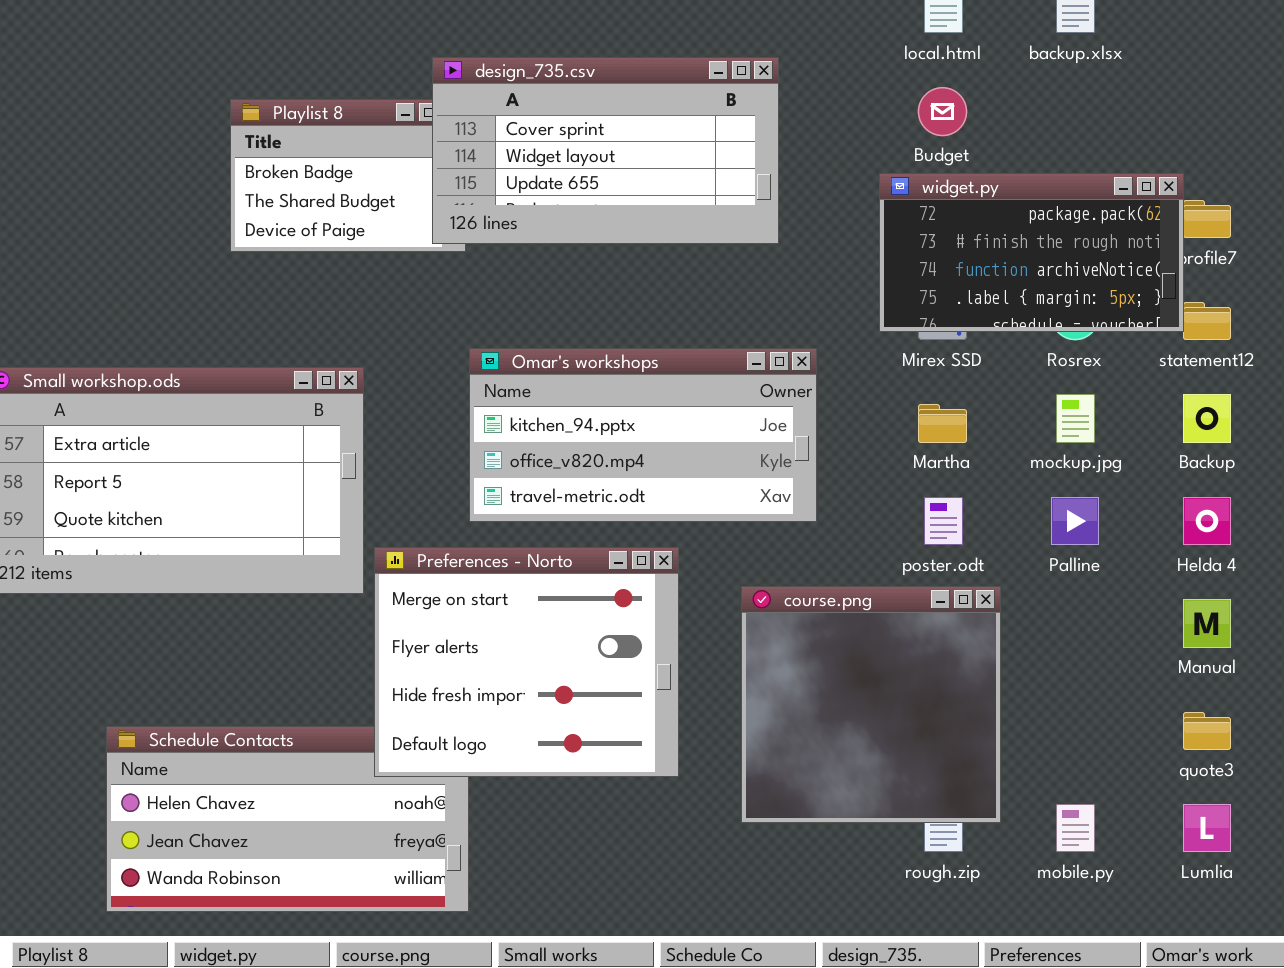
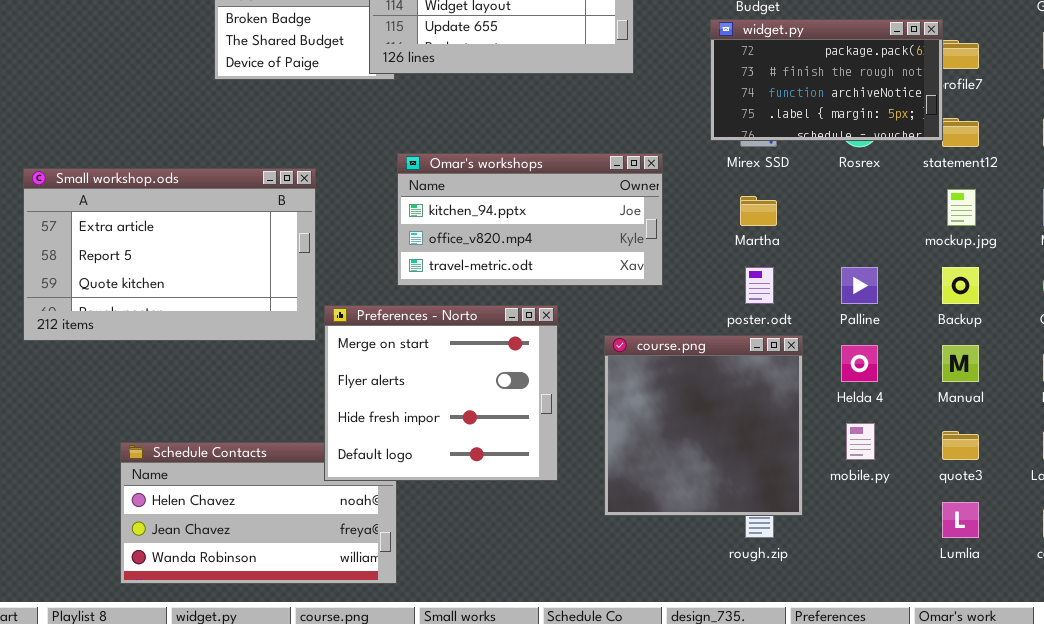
mockup.jpg: [1056,394,1095,443] -> [947,189,976,226], moved
Backup: [1183,394,1231,443] -> [942,267,979,304], moved
Helda 4: [1183,497,1231,545] -> [841,345,878,382], moved
mobile.py: [1056,804,1095,852] -> [846,423,875,460], moved

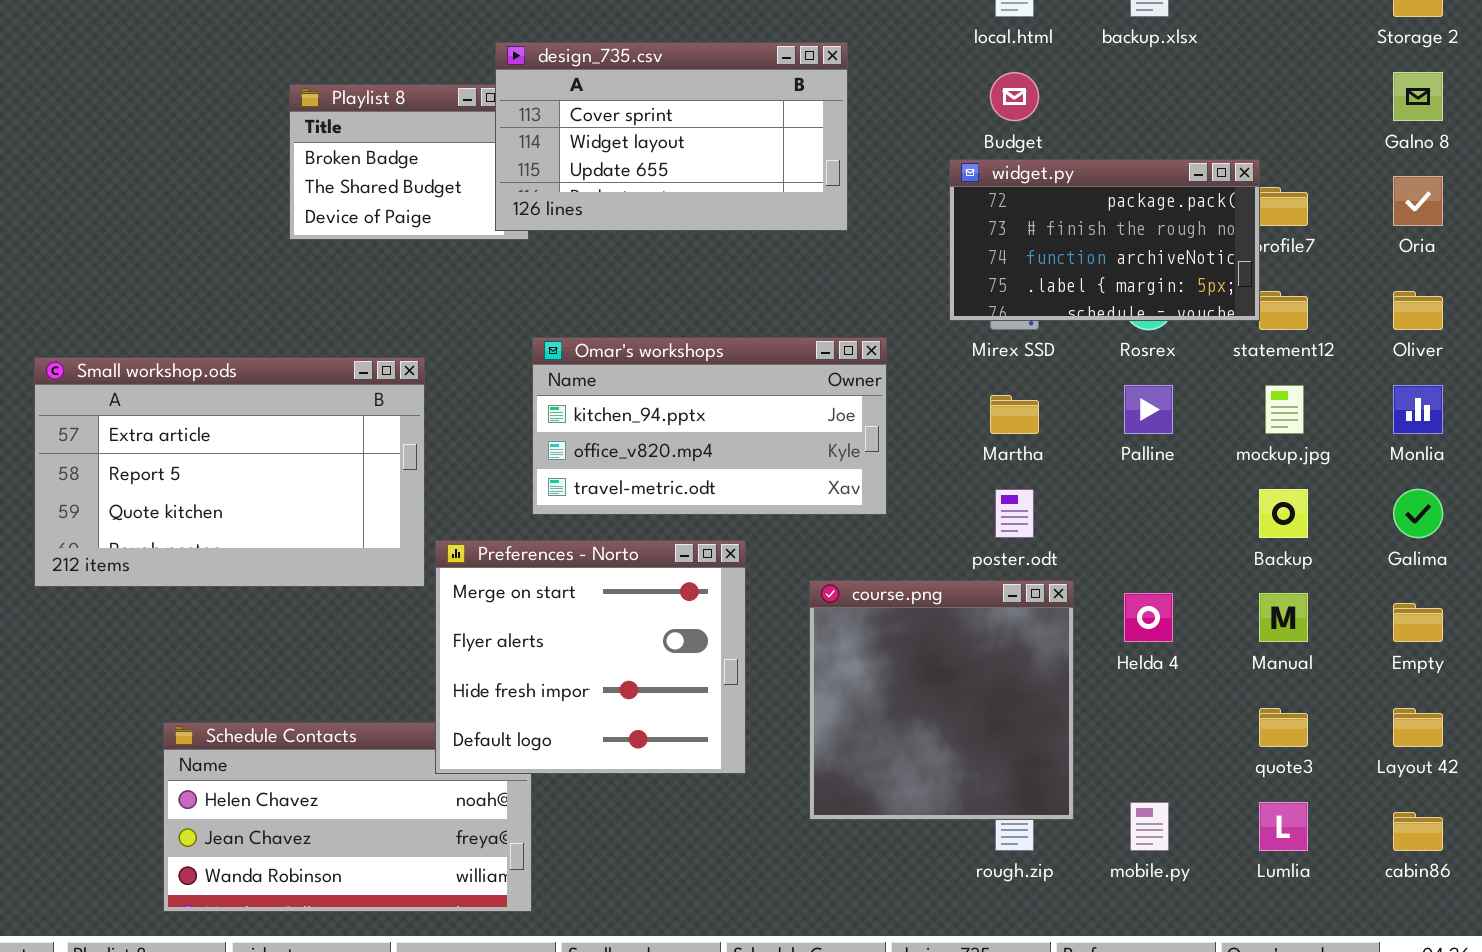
Palline: [841,267,878,304] -> [1124,385,1173,434], moved
mobile.py: [846,423,875,460] -> [1130,802,1169,851], moved

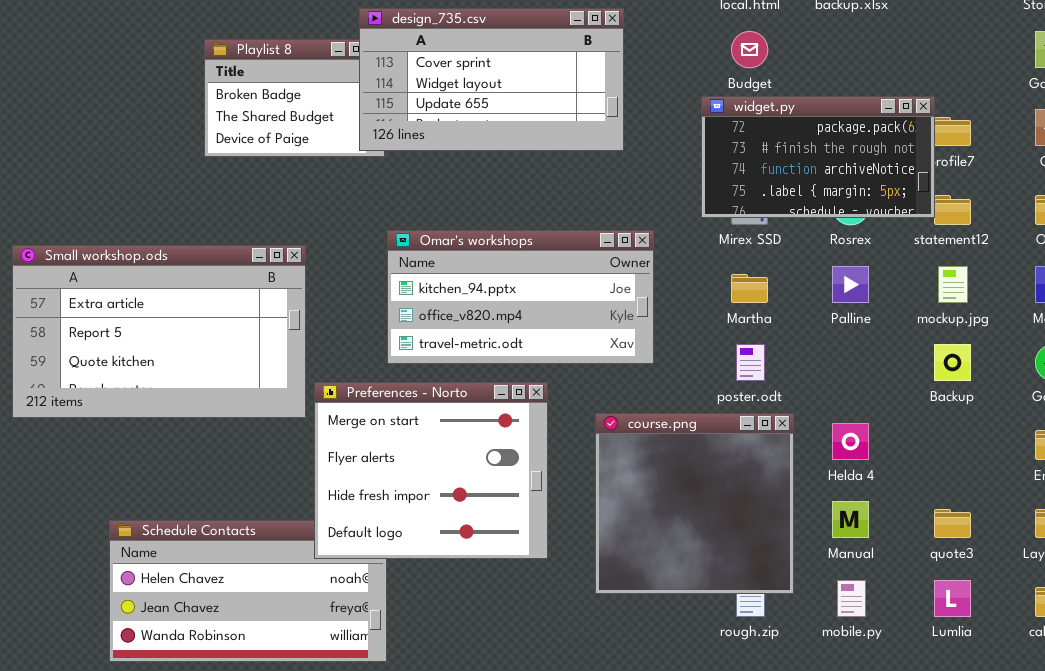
Manual: [1259,593,1308,642] -> [832,501,869,538], moved

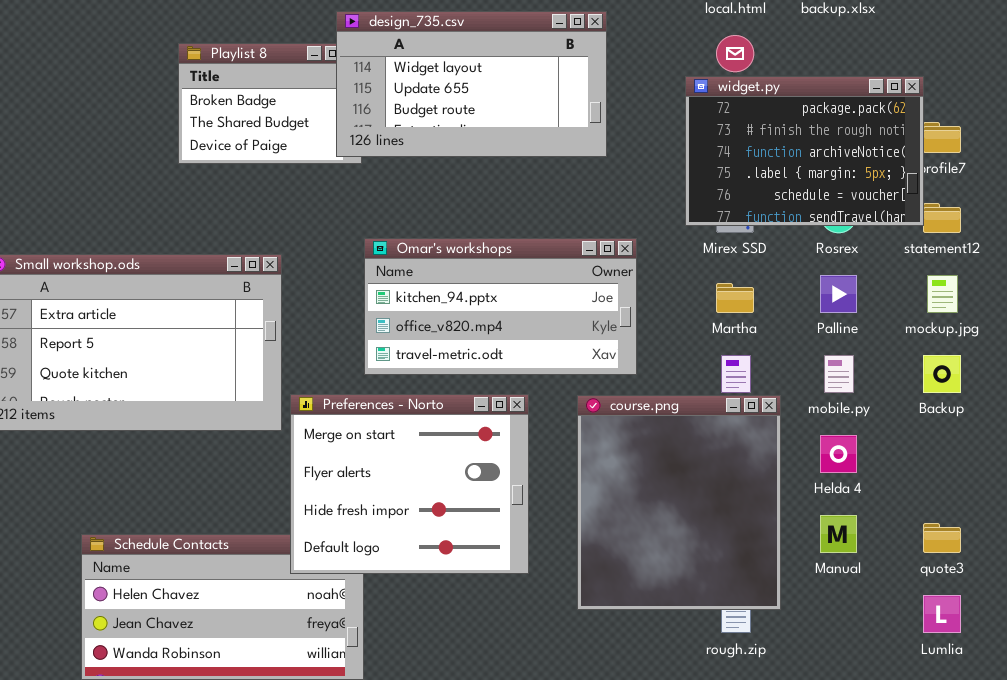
design_735.csv: [359,8,624,151] -> [336,11,607,157], scrolled down 1 row
widget.py: [701,96,935,218] -> [685,76,924,226], resized
course.png: [595,413,794,594] -> [577,395,781,610], resized
mobile.py: [837,580,866,617] -> [824,355,854,393], moved

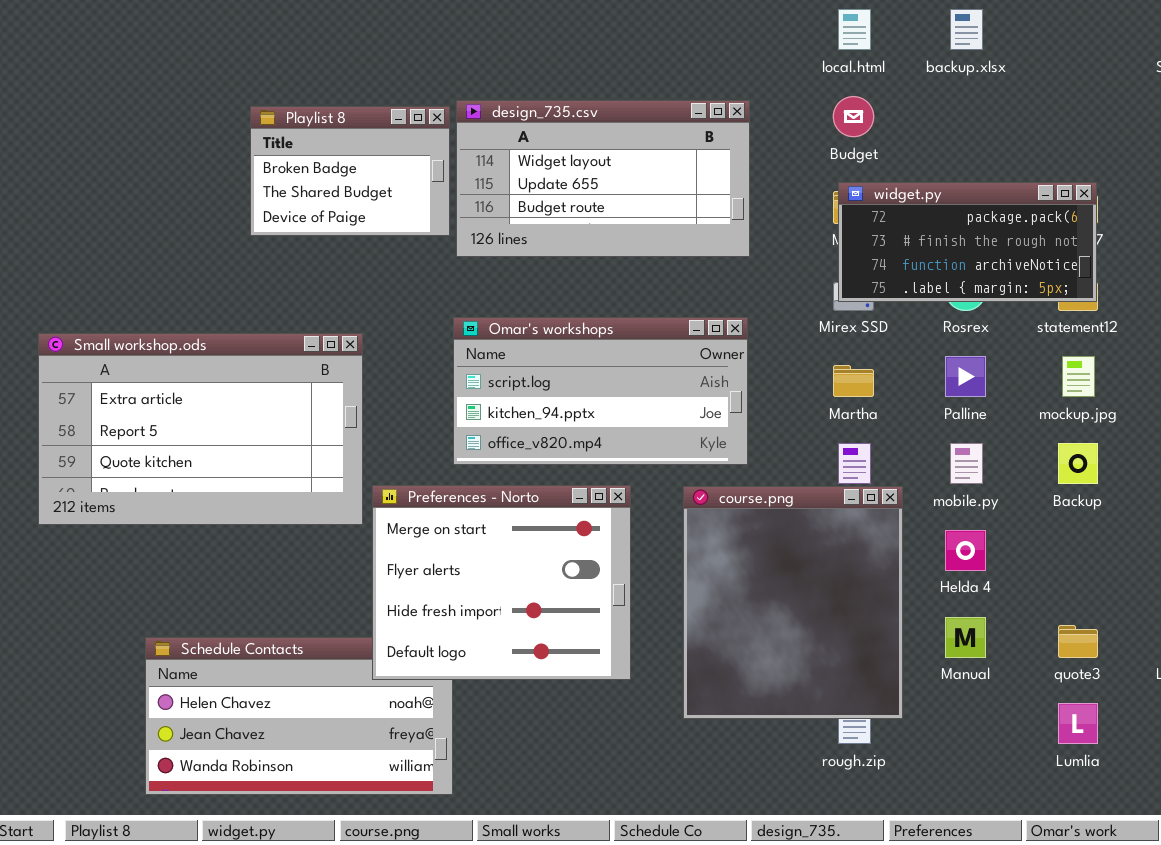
design_735.csv: [336,11,607,157] -> [456,100,750,257], moved
widget.py: [685,76,924,226] -> [838,182,1097,302], moved, resized
Omar's workshops: [364,238,637,375] -> [453,317,748,465], scrolled up 1 row

